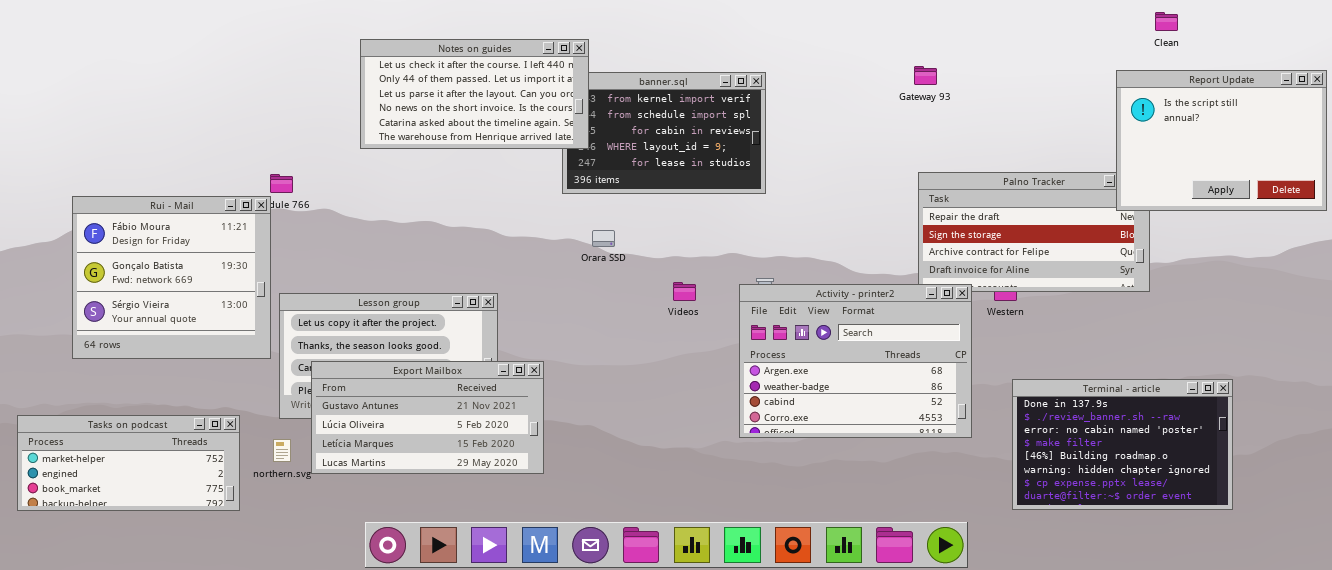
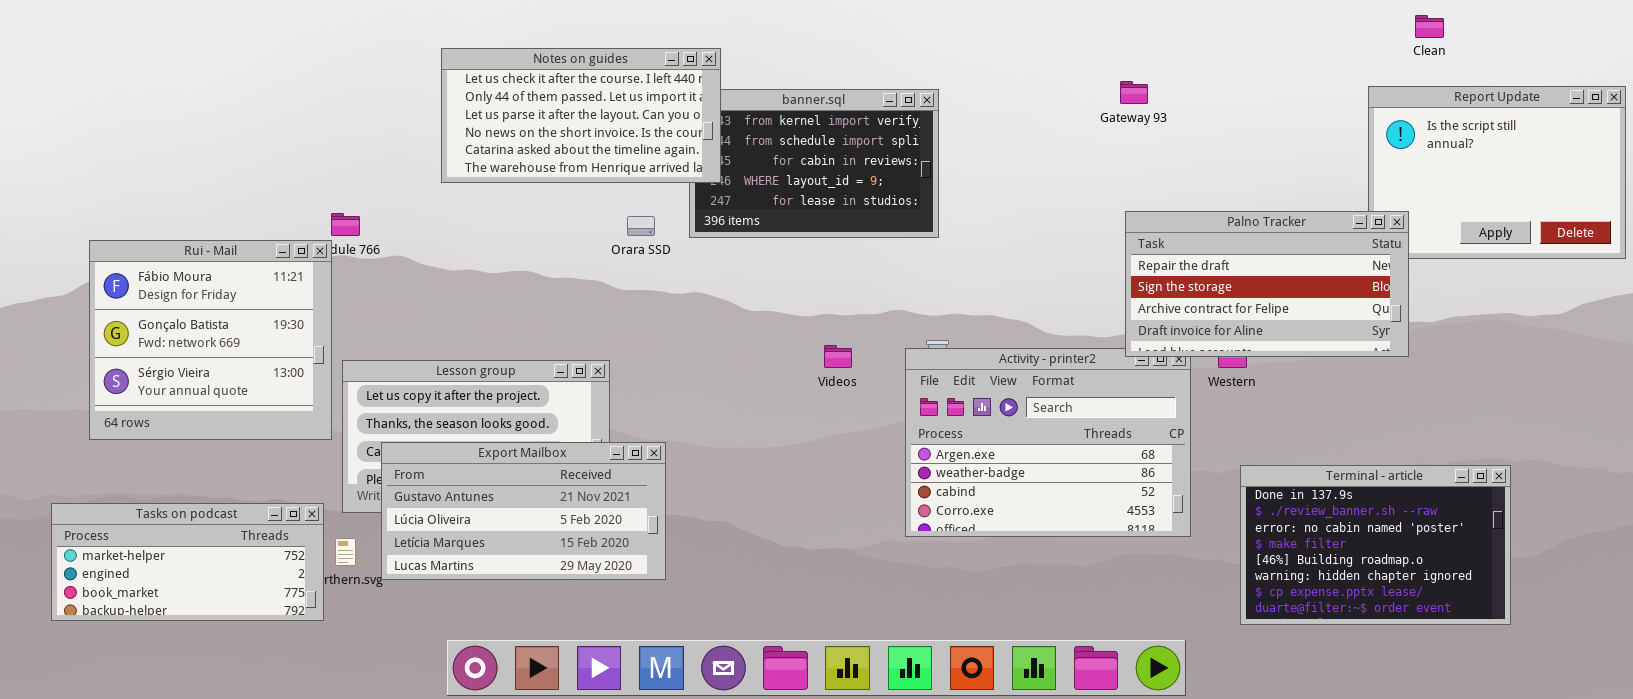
Palno Tracker: [918,172,1150,292] -> [1125,211,1409,357], raised
Orara SSD: [592,230,615,247] -> [627,216,655,236], moved
Tasks on podcast: [17,415,240,511] -> [51,503,324,621], moved

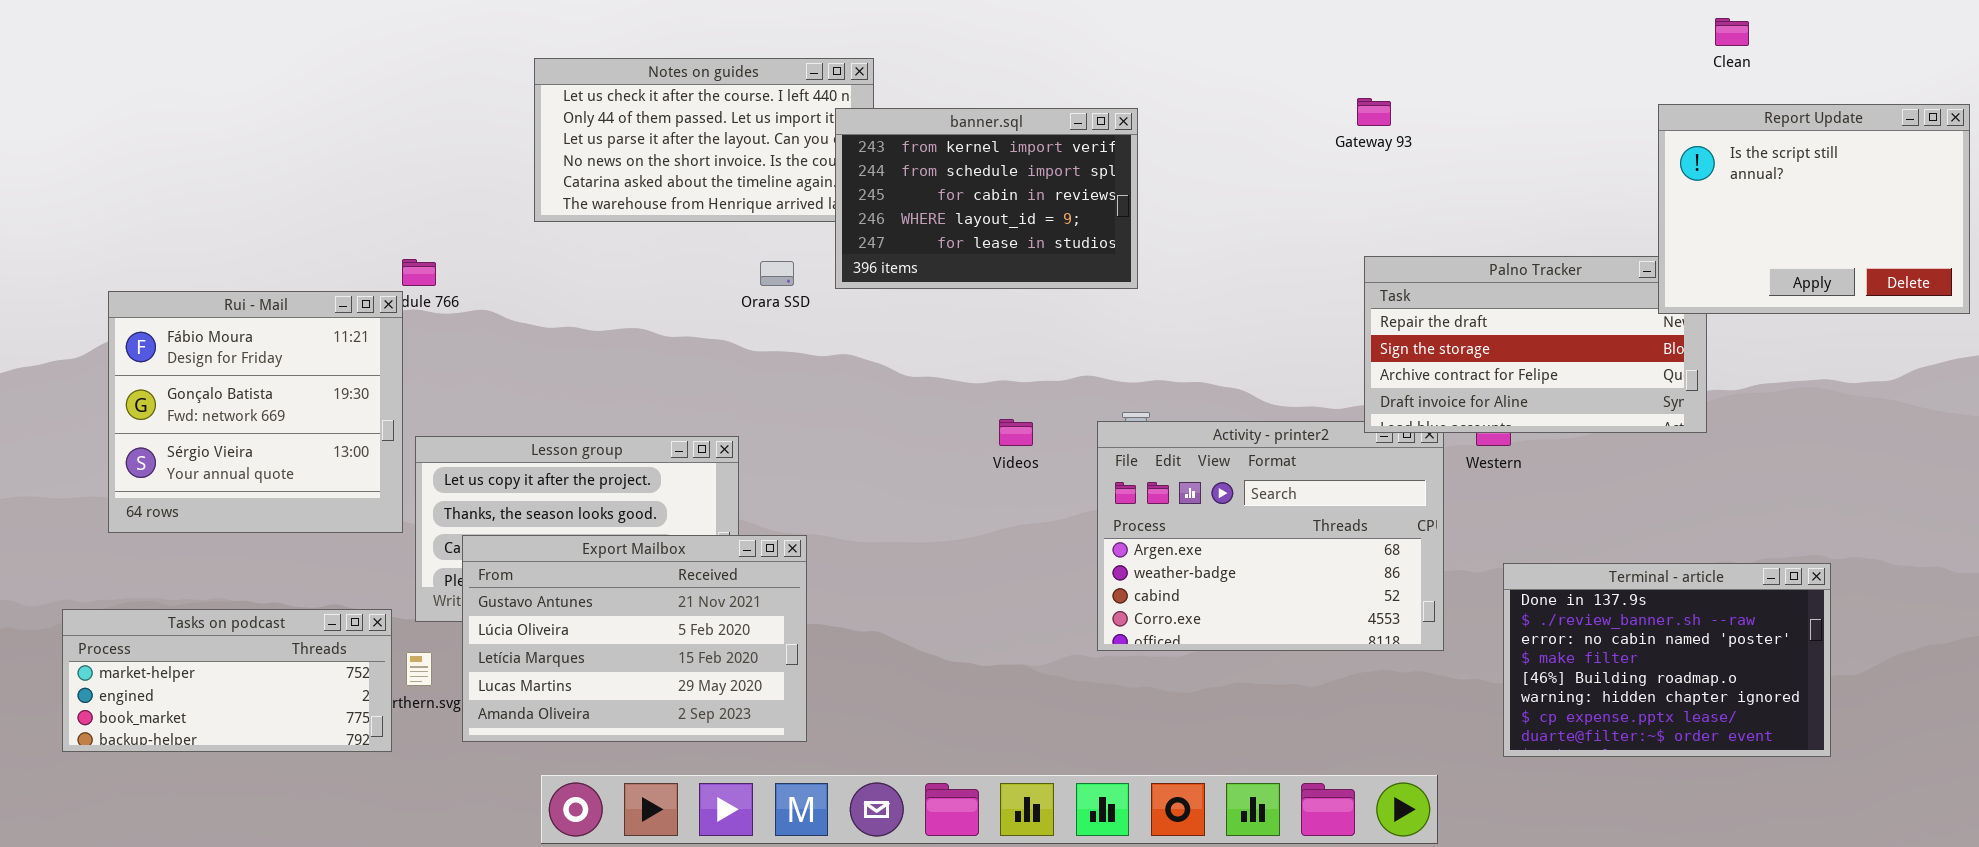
Report Update: [1368,86,1626,259] -> [1658,104,1970,314], raised
banner.sql: [689,89,939,238] -> [835,108,1138,289], raised
Export Mailbox: [381,442,666,580] -> [462,535,807,742], resized

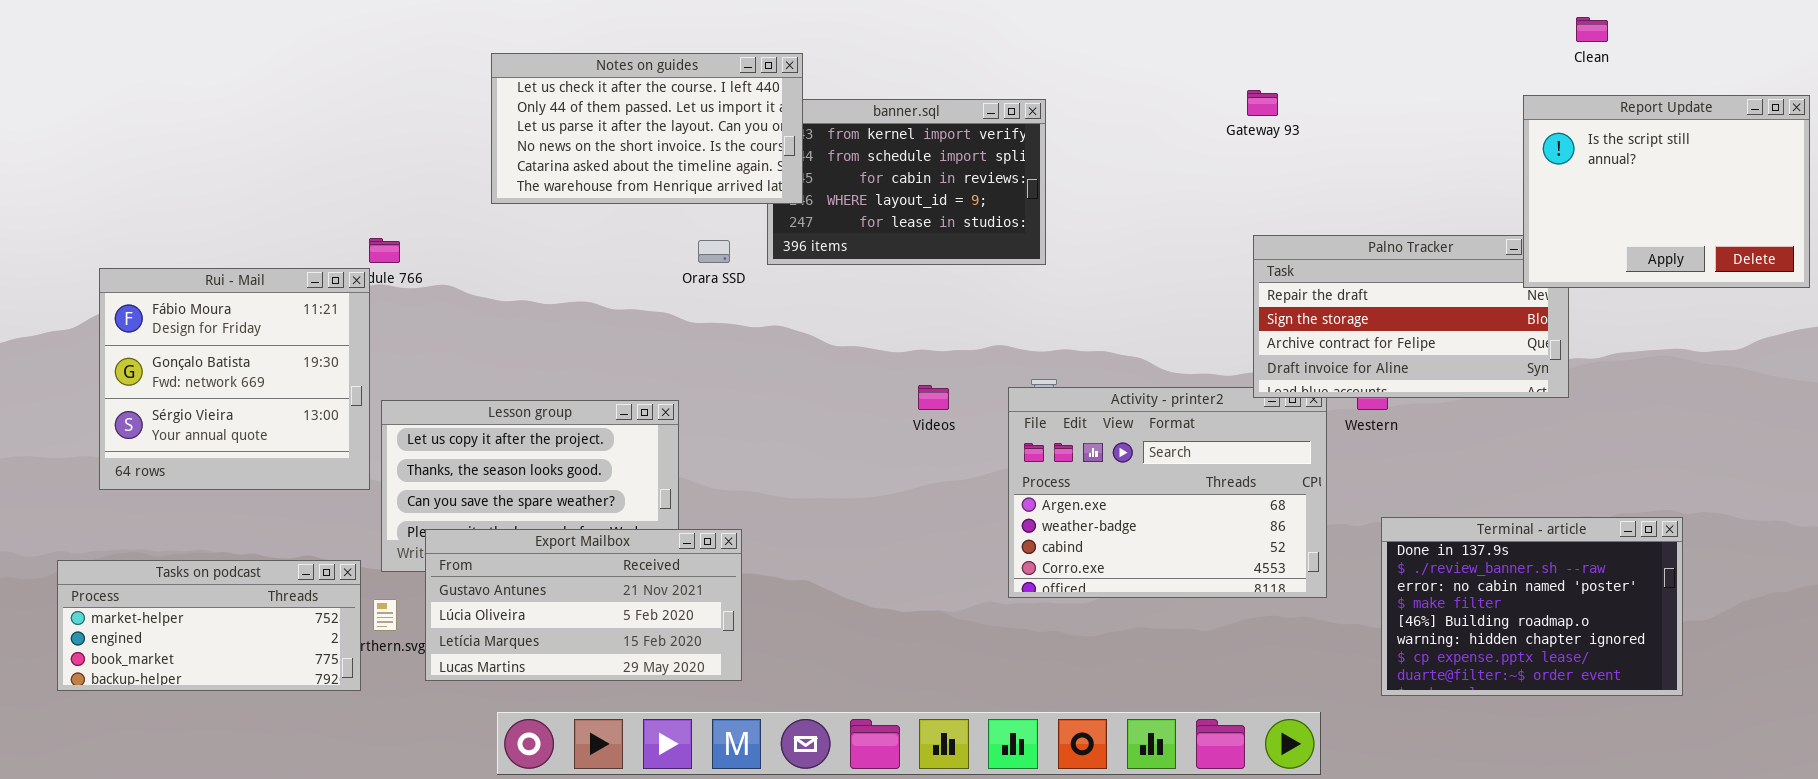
Notes on guides: [534,58,874,222] -> [491,53,803,204], raised
Export Mailbox: [462,535,807,742] -> [425,529,742,681], resized

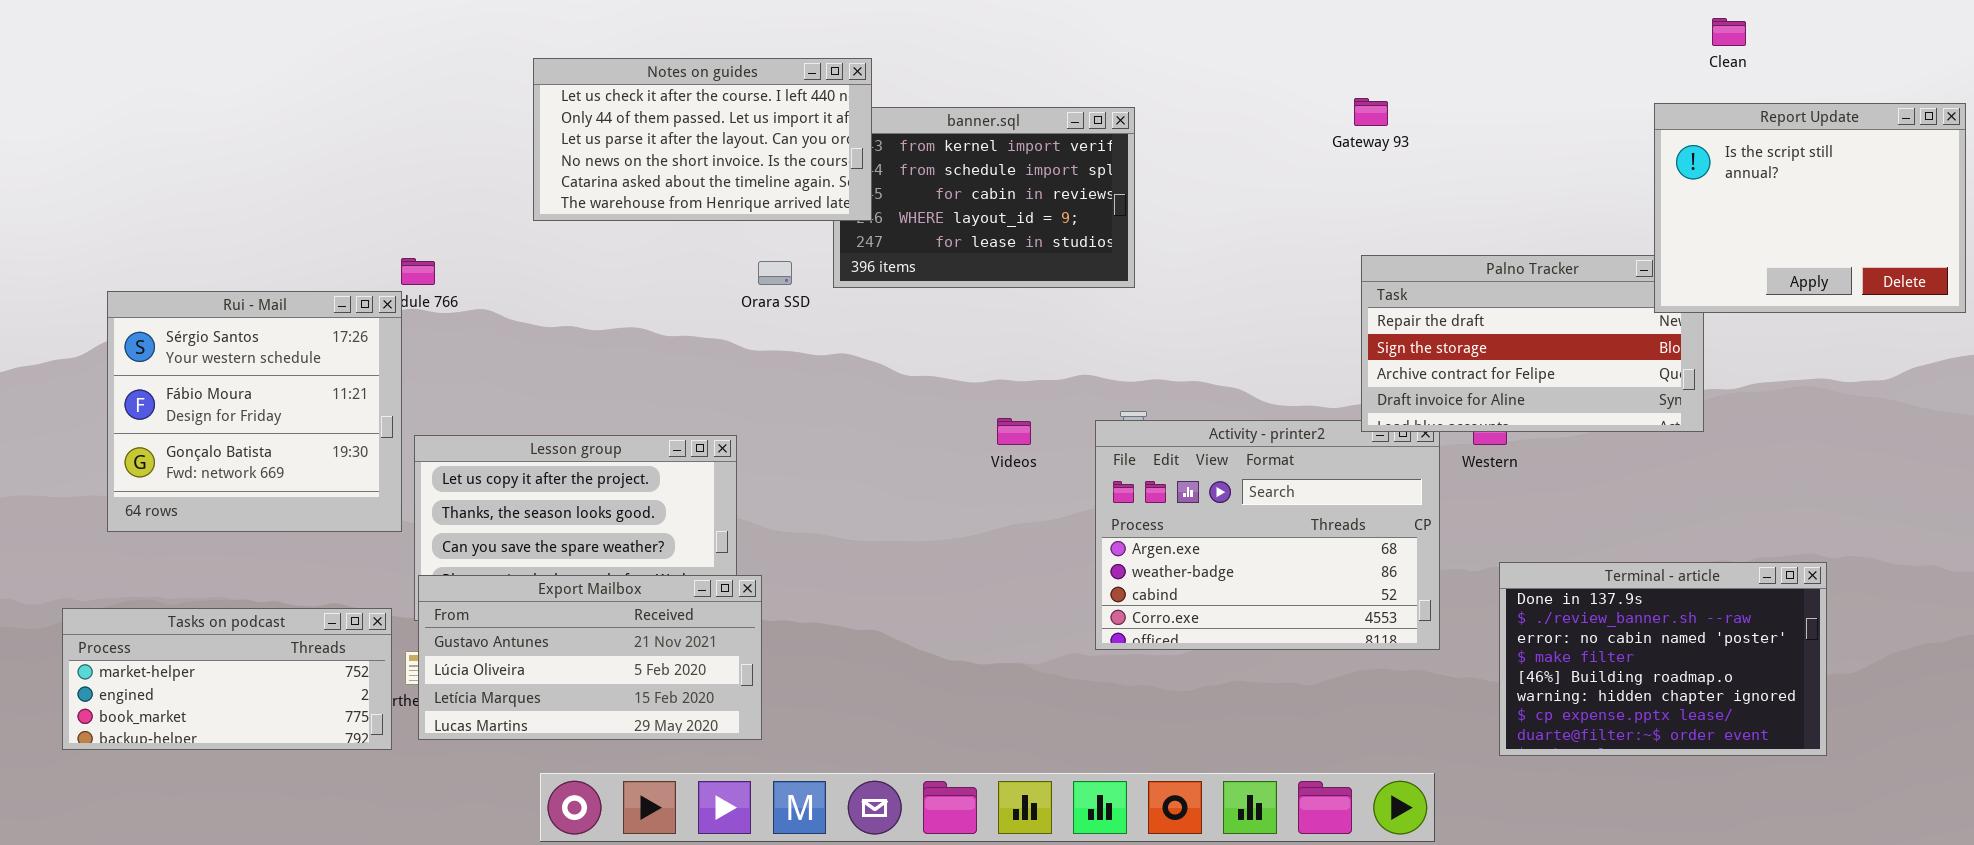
Rui - Mail: [99,268,370,490] -> [107,291,402,532], scrolled up 1 row
Export Mailbox: [425,529,742,681] -> [418,575,762,740], moved

